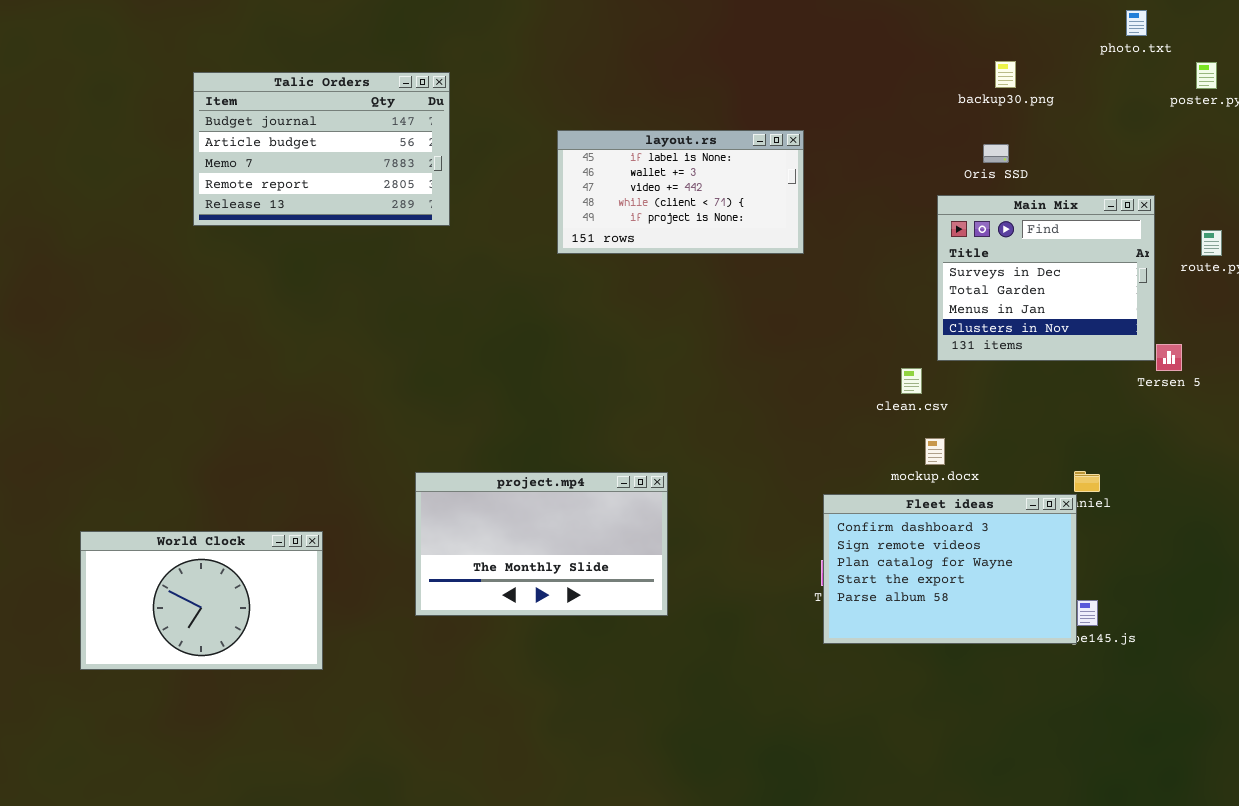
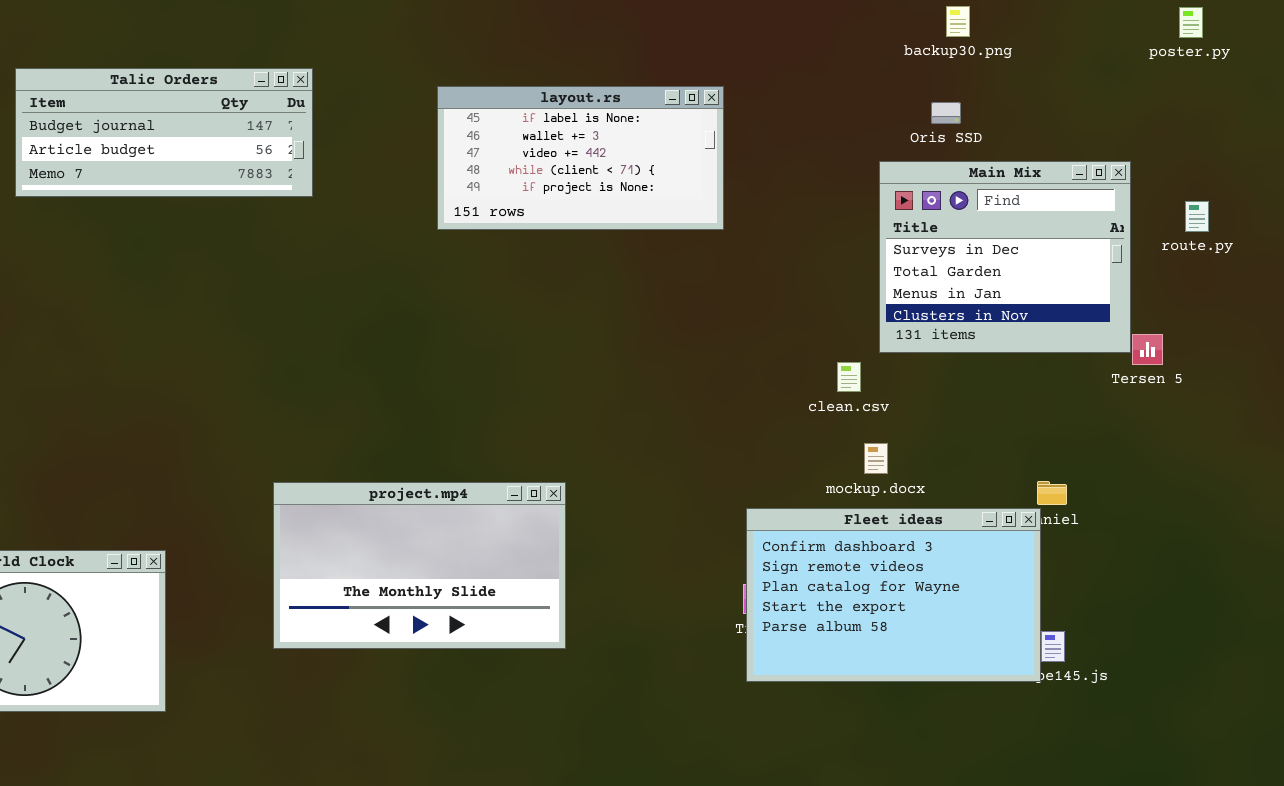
Talic Orders: [193,72,450,226] -> [15,68,313,197], resized

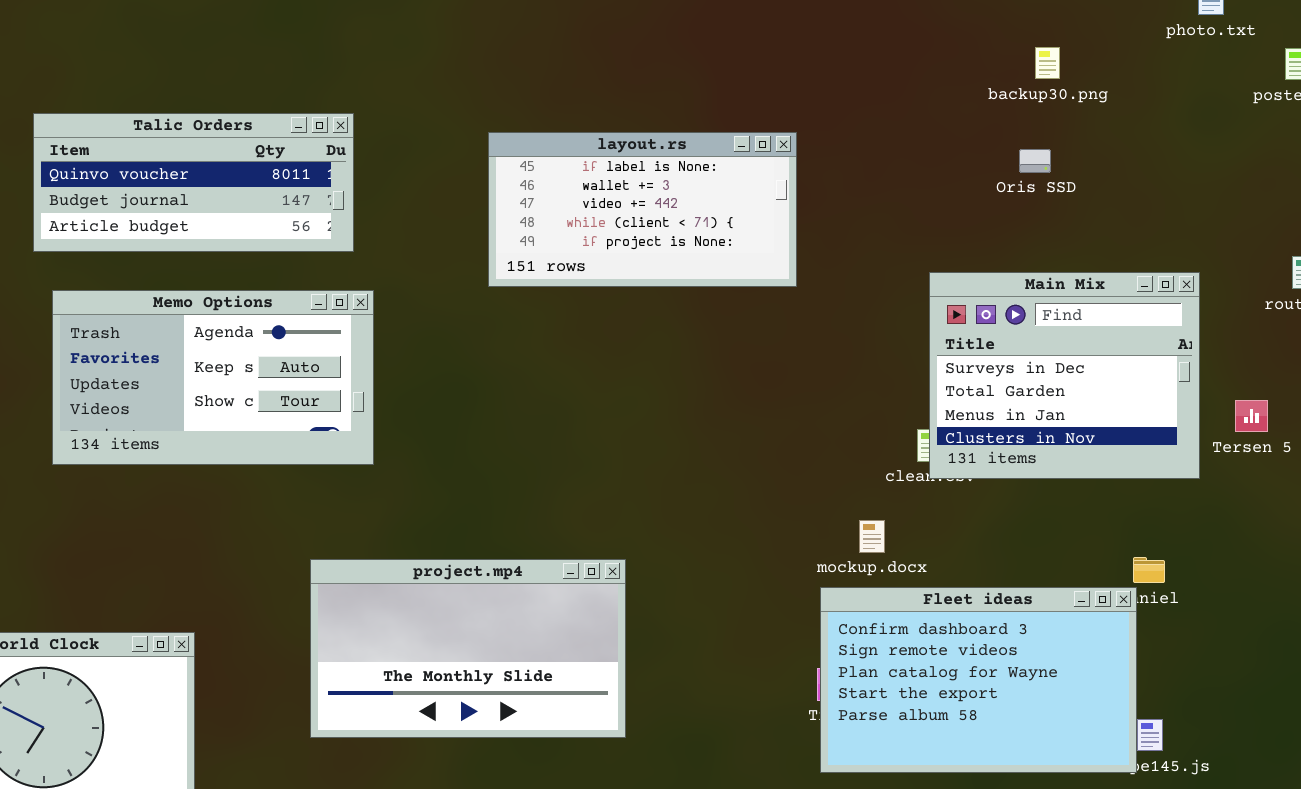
Talic Orders: [15,68,313,197] -> [33,113,354,252], scrolled up 1 row
Main Mix: [879,161,1131,353] -> [929,272,1200,479], moved
Memo Options: none -> [52,290,374,465], opened
mockup.docx: [864,443,888,474] -> [859,520,885,553], moved

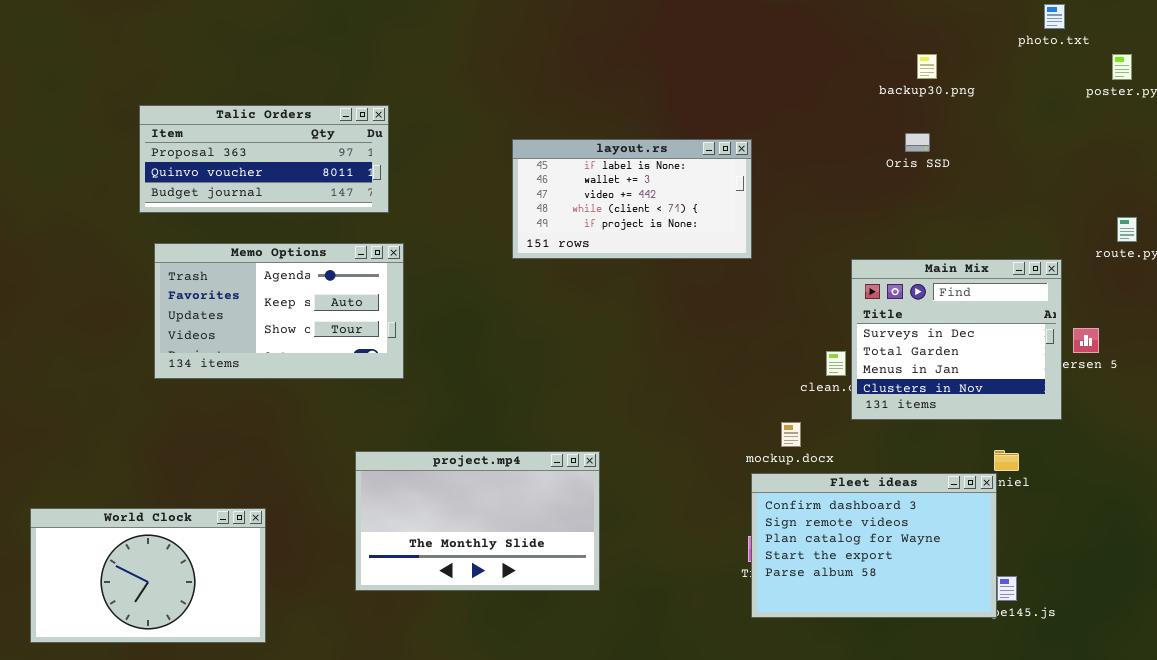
Talic Orders: [33,113,354,252] -> [139,105,389,213], scrolled up 1 row
layout.rs: [488,132,797,287] -> [512,139,752,259], moved
Main Mix: [929,272,1200,479] -> [851,259,1062,420], moved

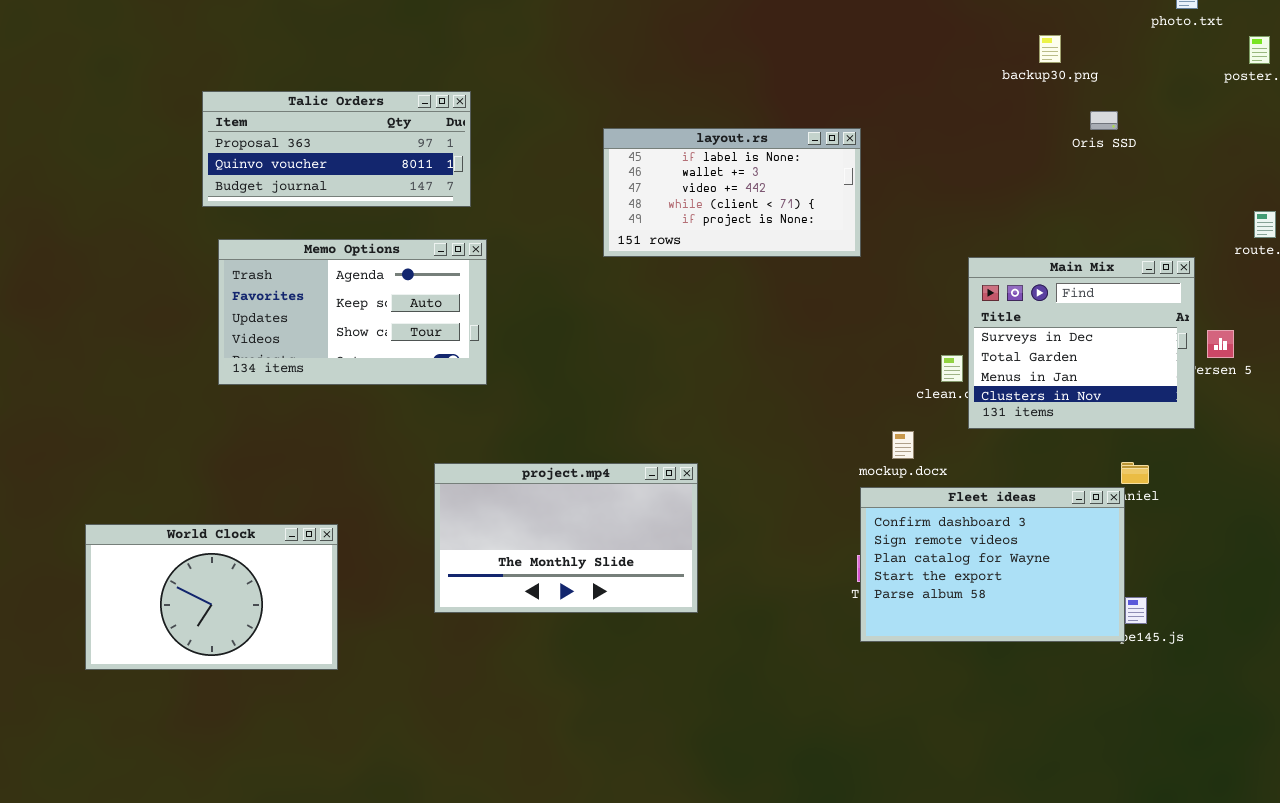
Oris SSD: [905,133,930,152] -> [1090,111,1118,130], moved

